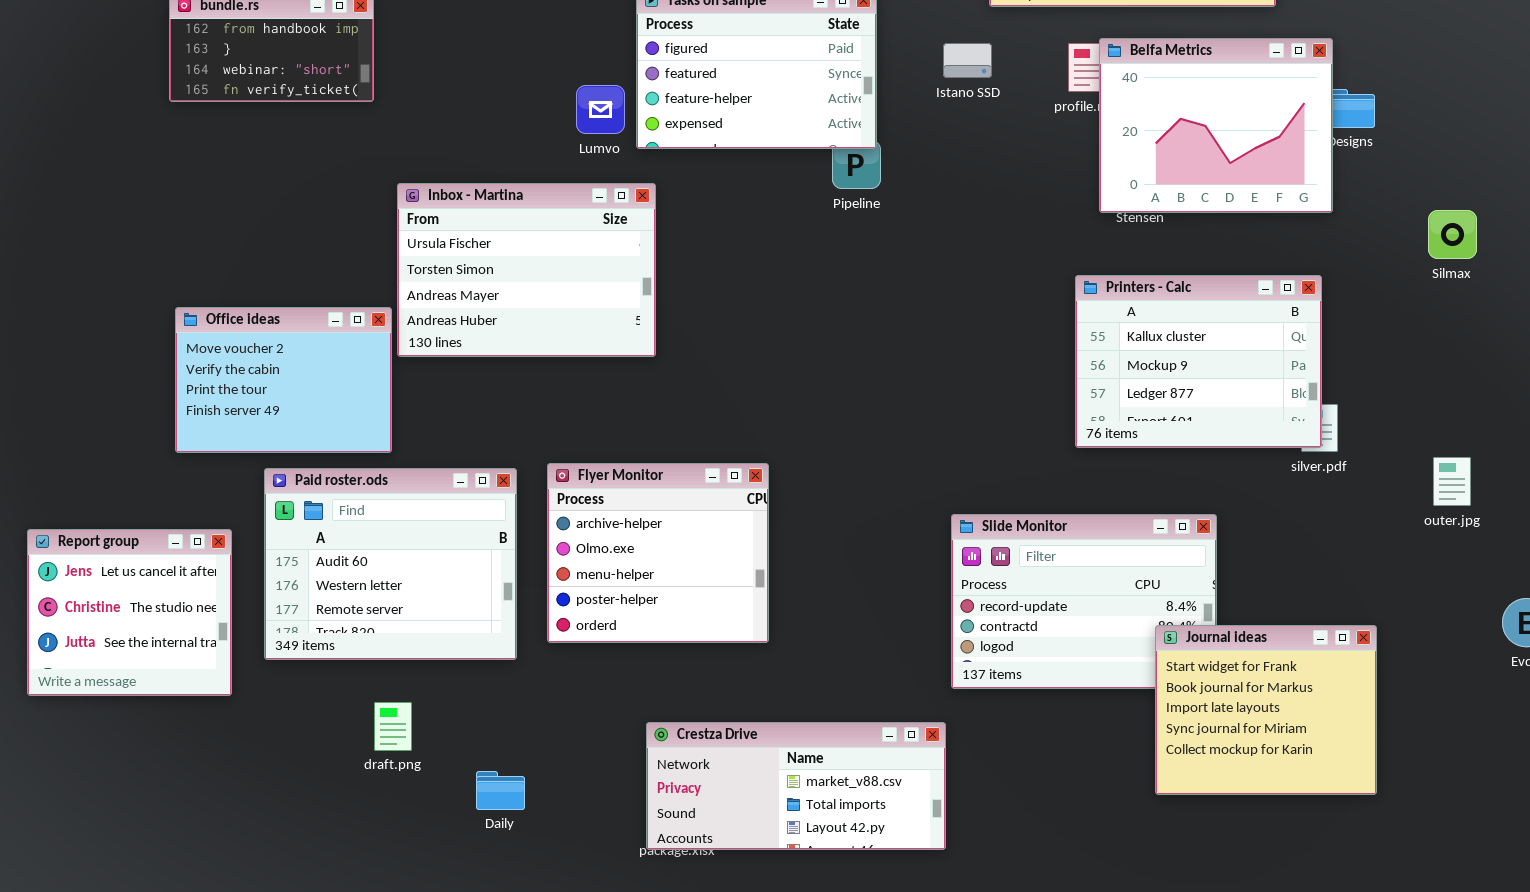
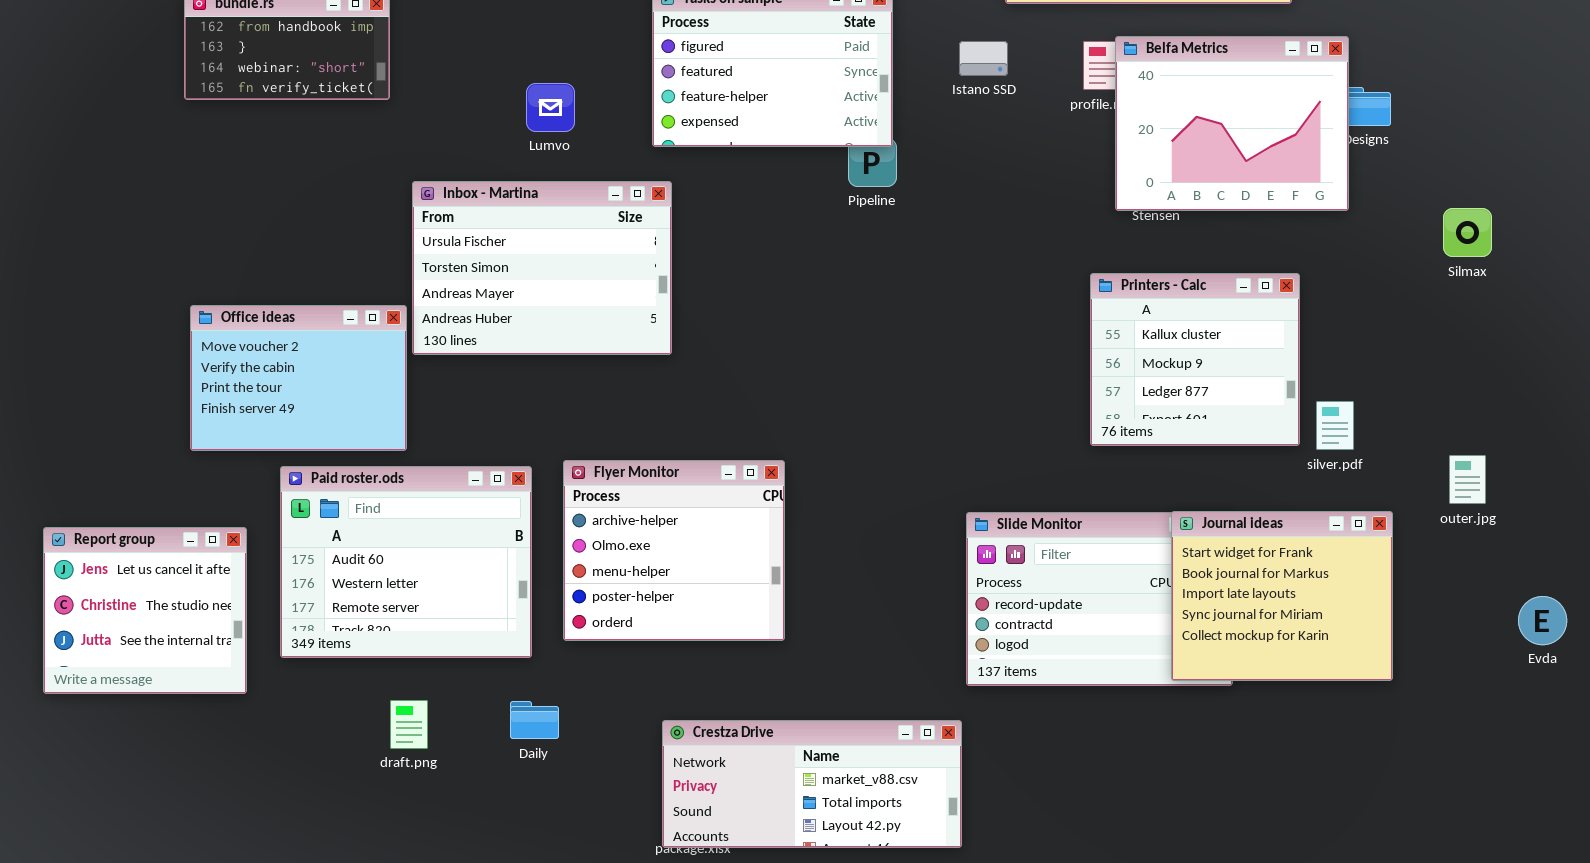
Lumvo: [576,85,625,134] -> [526,83,575,132], moved
Printers - Calc: [1075,275,1322,448] -> [1090,273,1300,446], resized
Journal ideas: [1155,625,1377,795] -> [1171,511,1393,681], moved
Daily: [476,771,525,810] -> [510,701,559,739], moved

